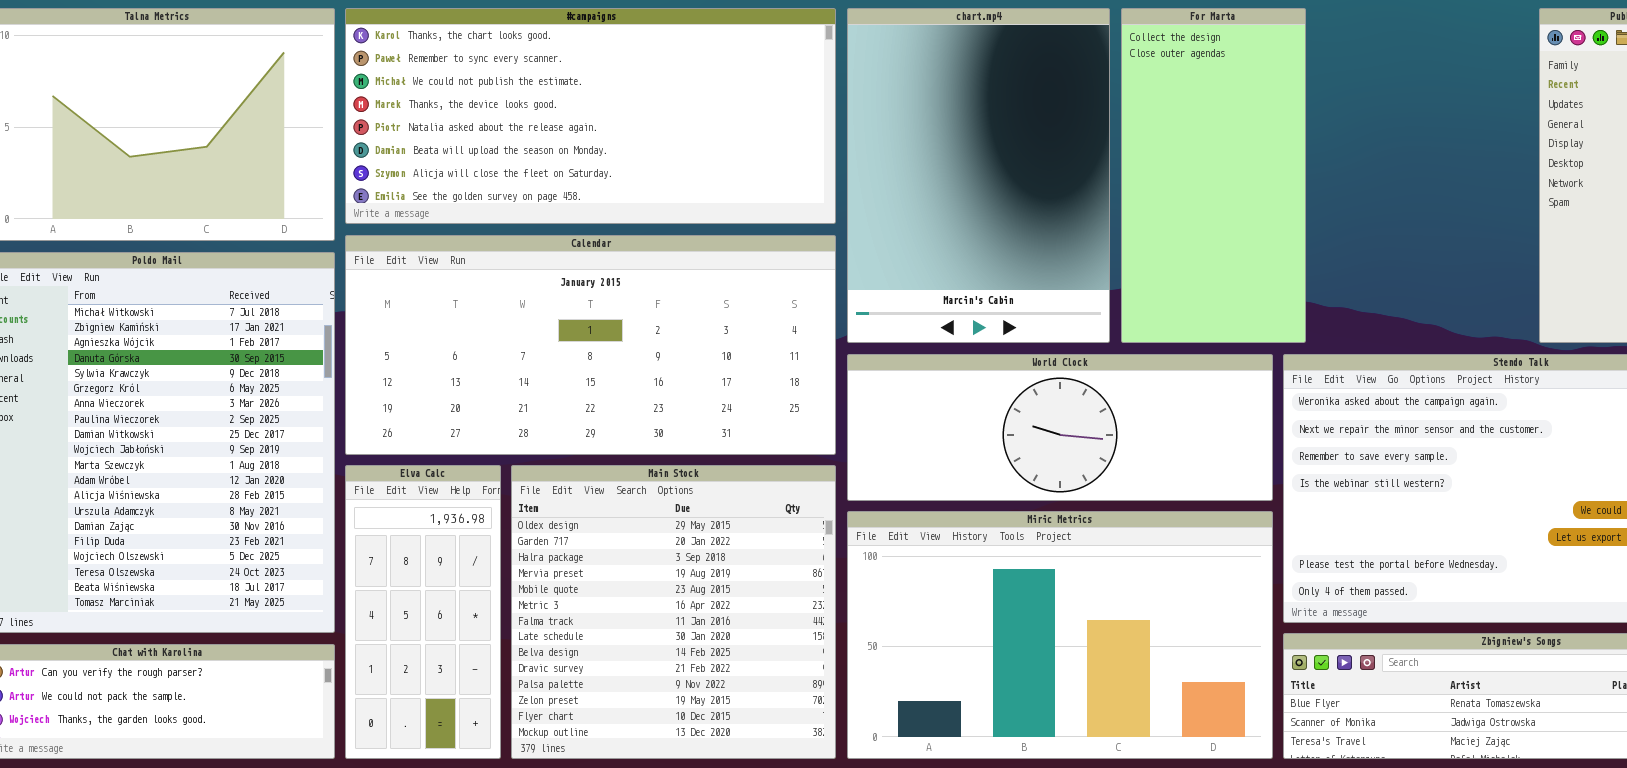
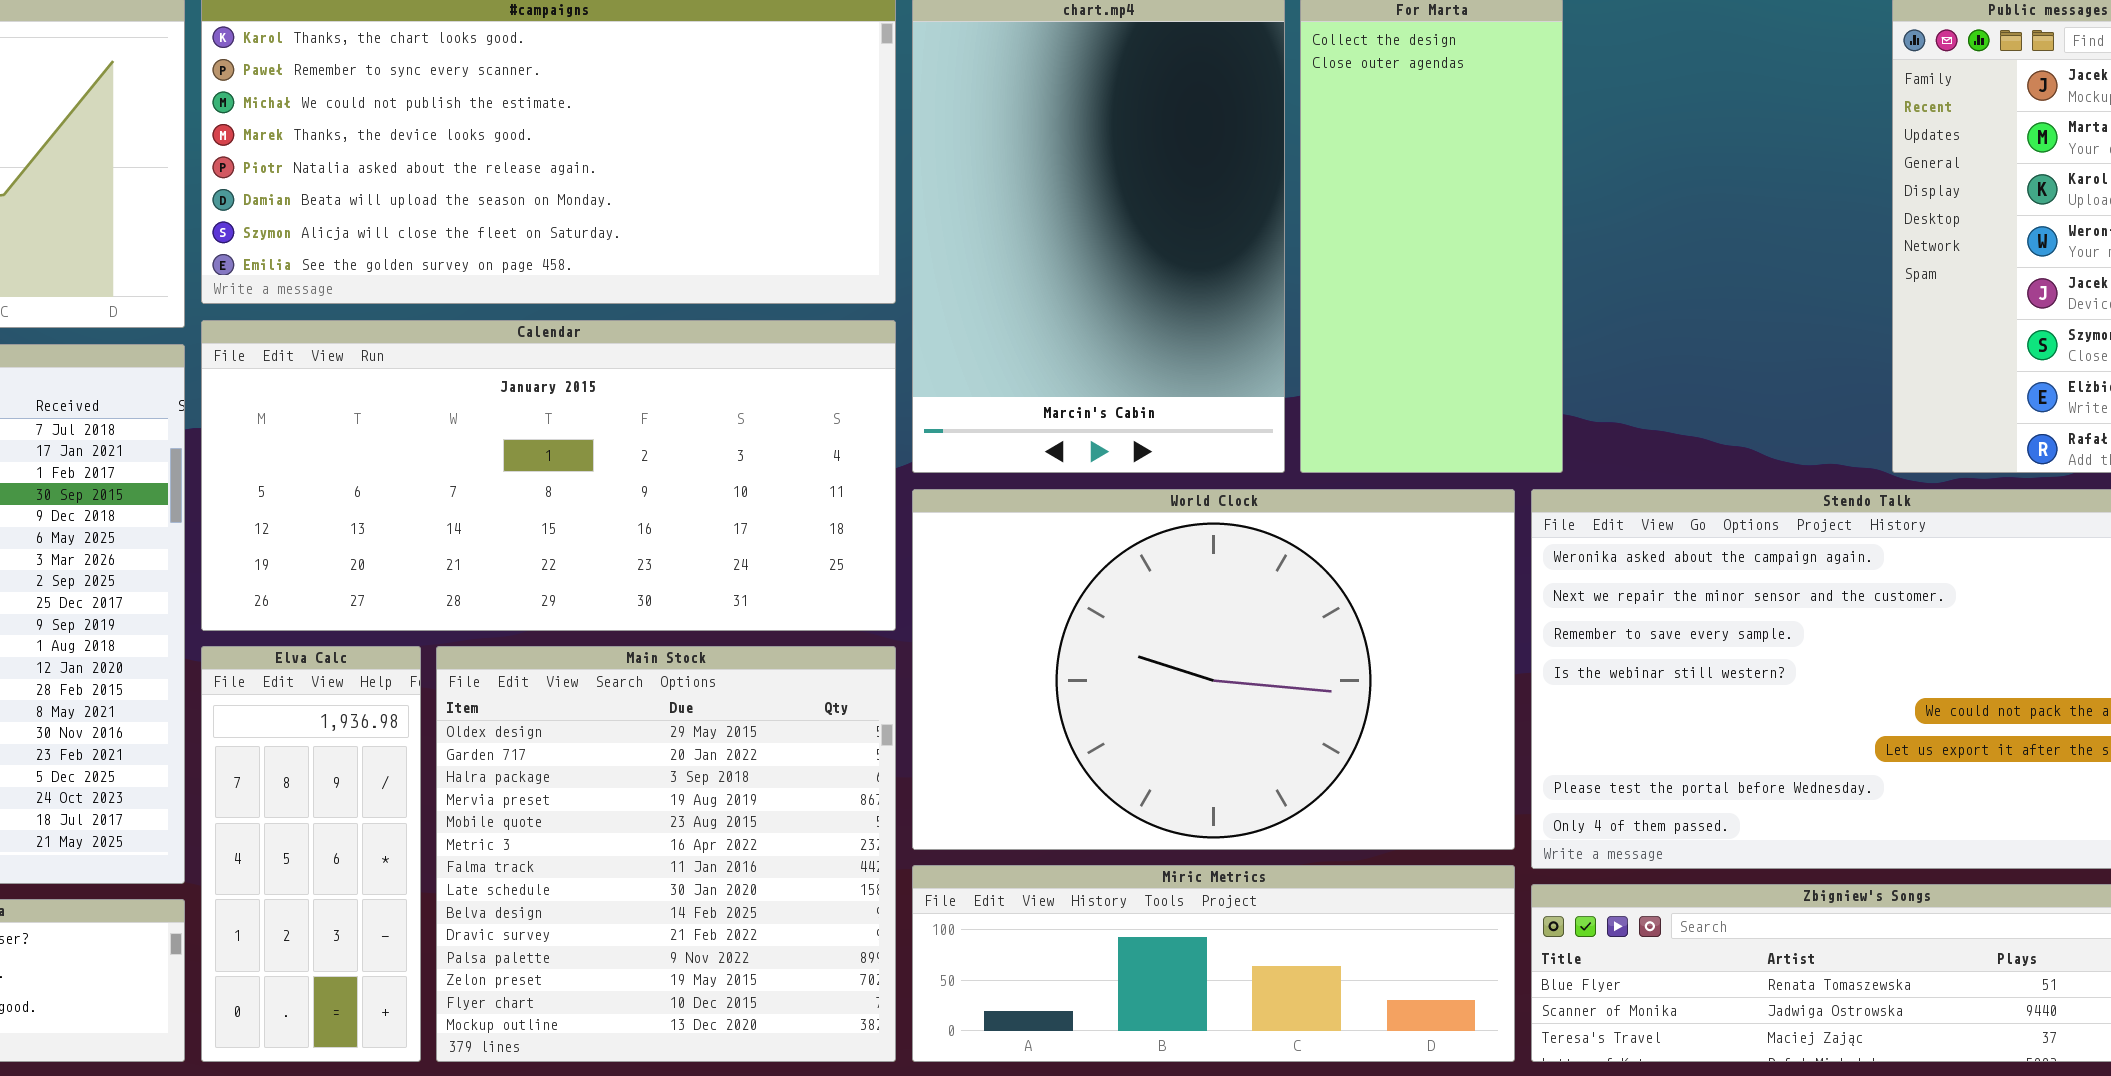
World Clock: [847,354,1273,501] -> [912,489,1515,850], resized
Miric Metrics: [847,511,1273,759] -> [912,865,1515,1062], resized

